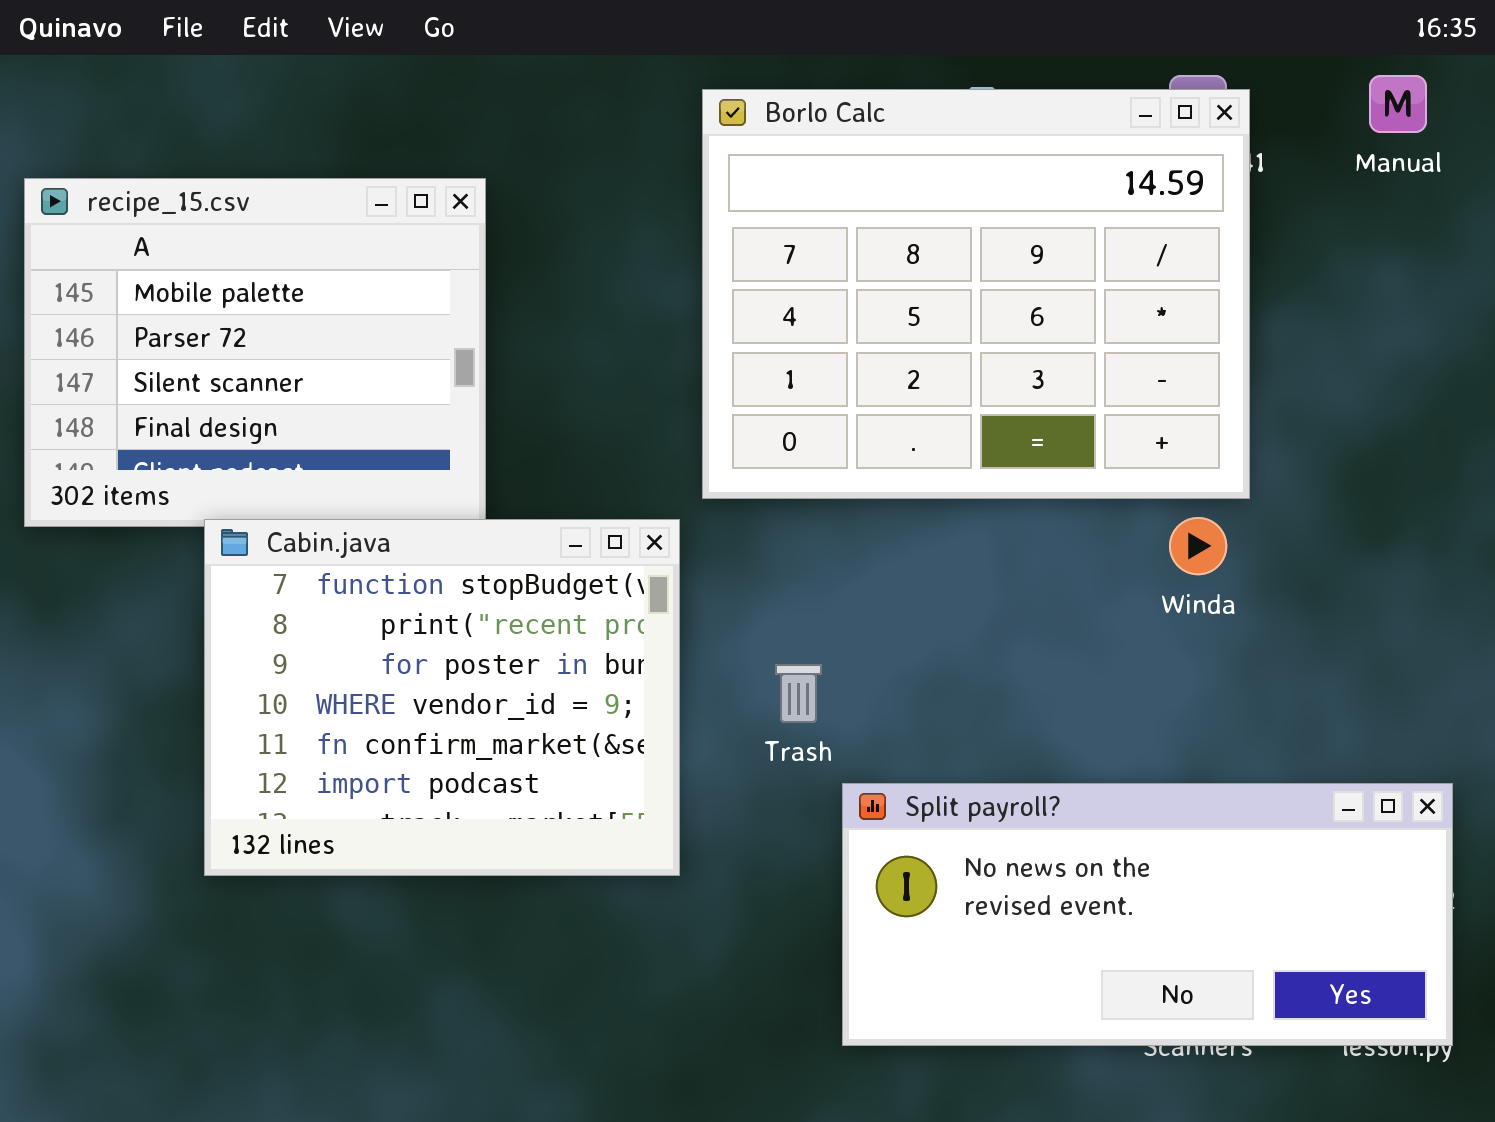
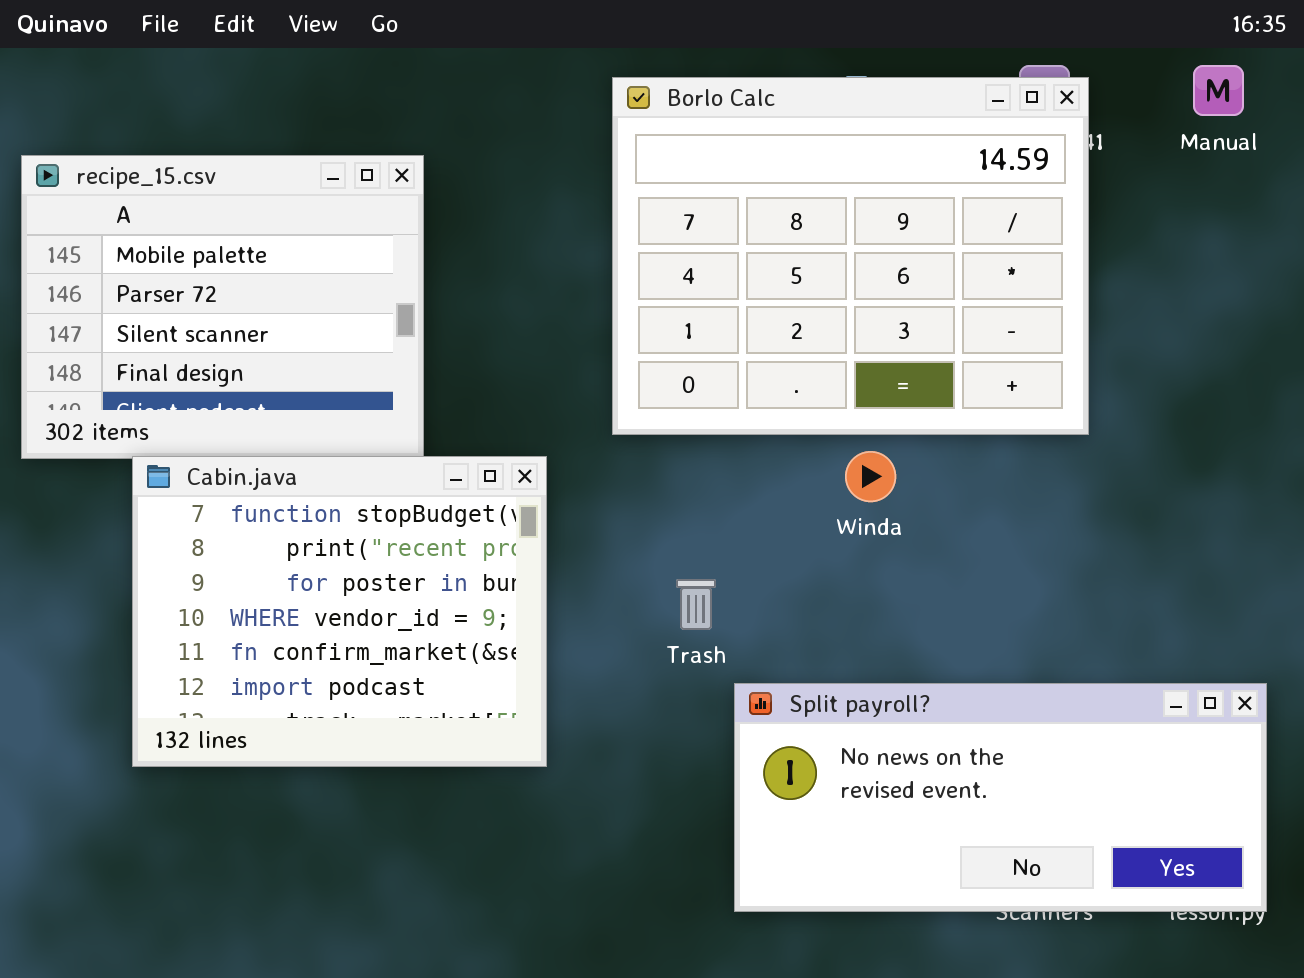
Winda: [1169,517,1227,575] -> [845,451,896,502], moved
Cabin.java: [204,519,680,876] -> [132,456,547,767], moved

